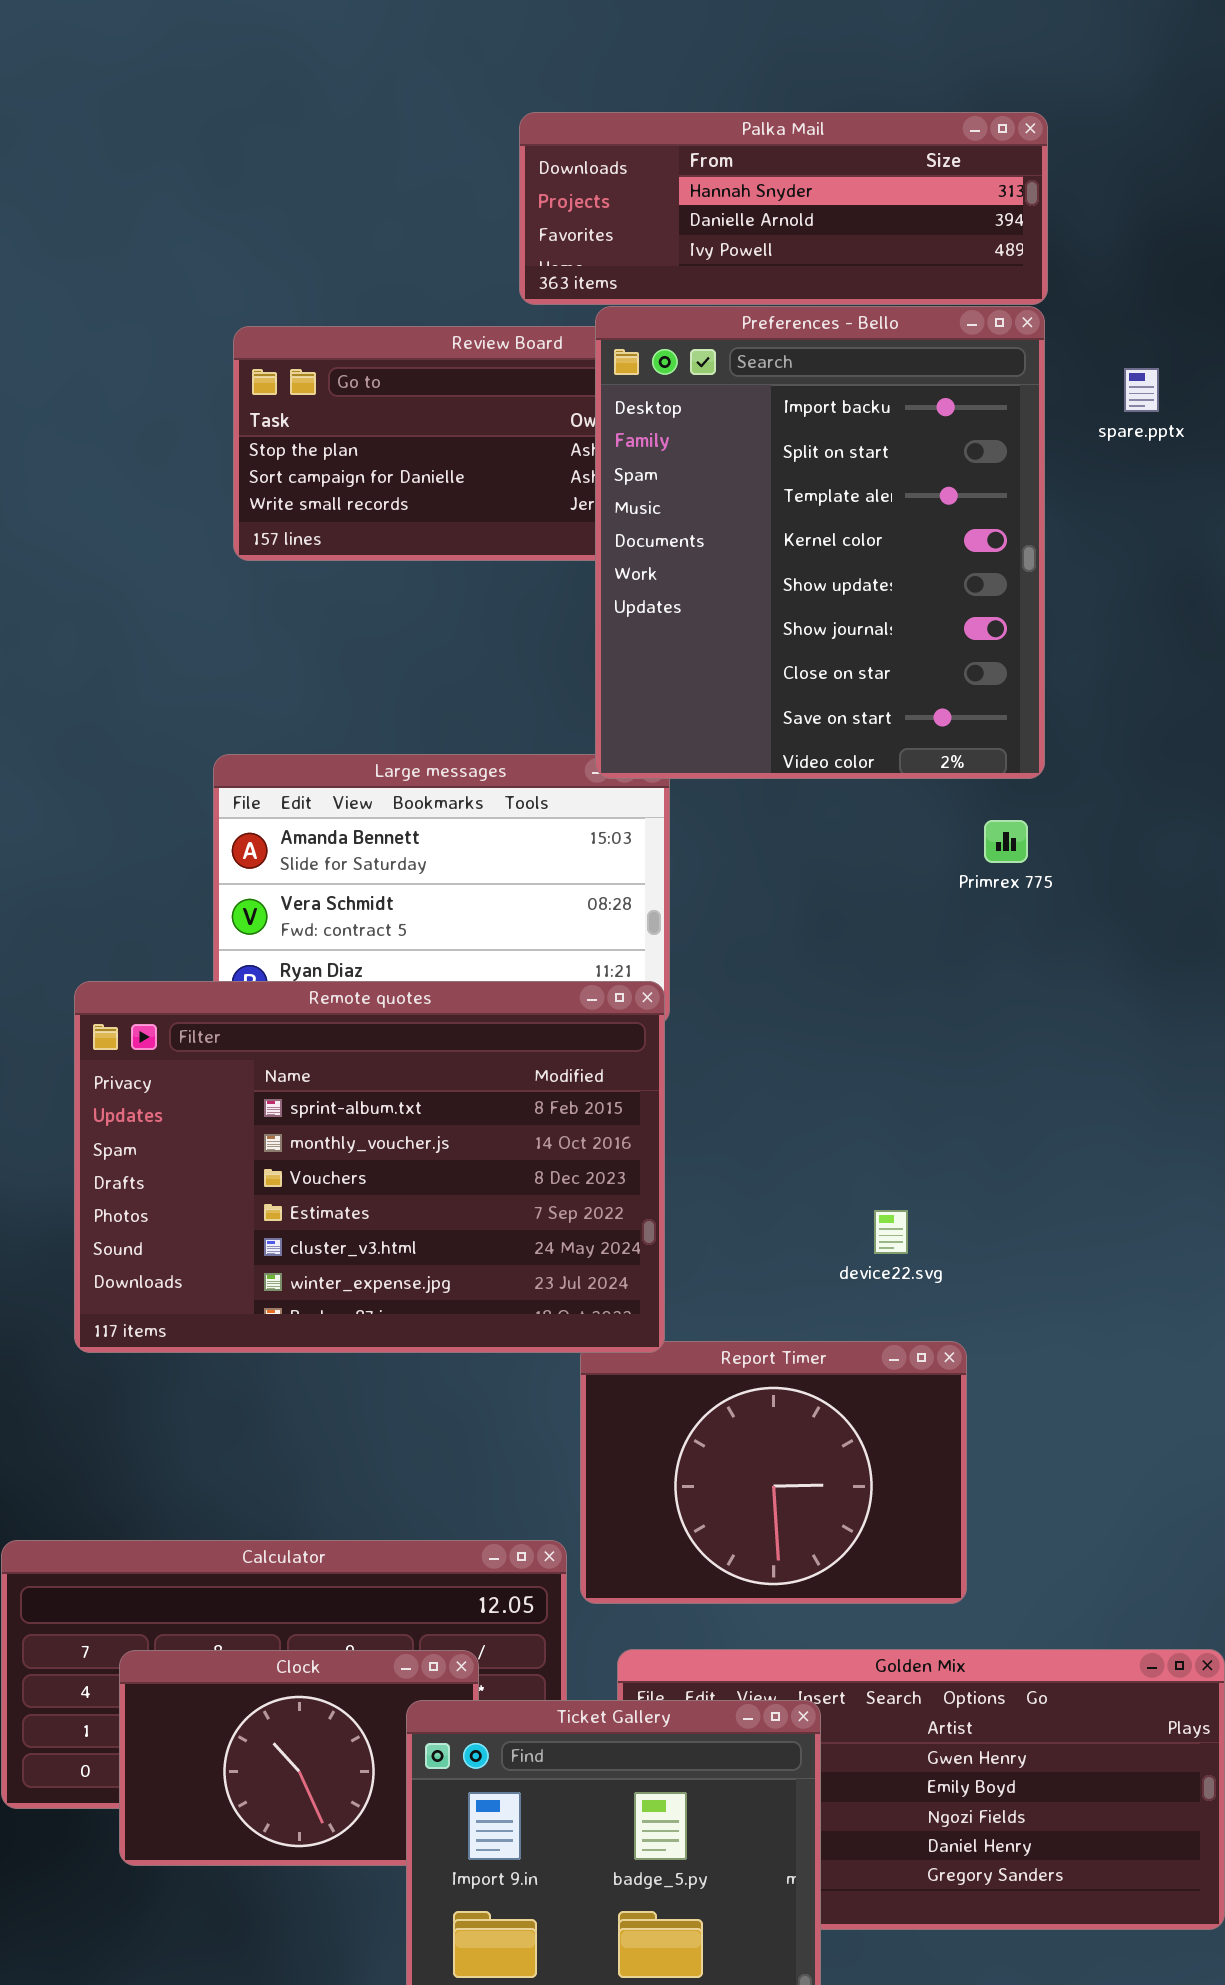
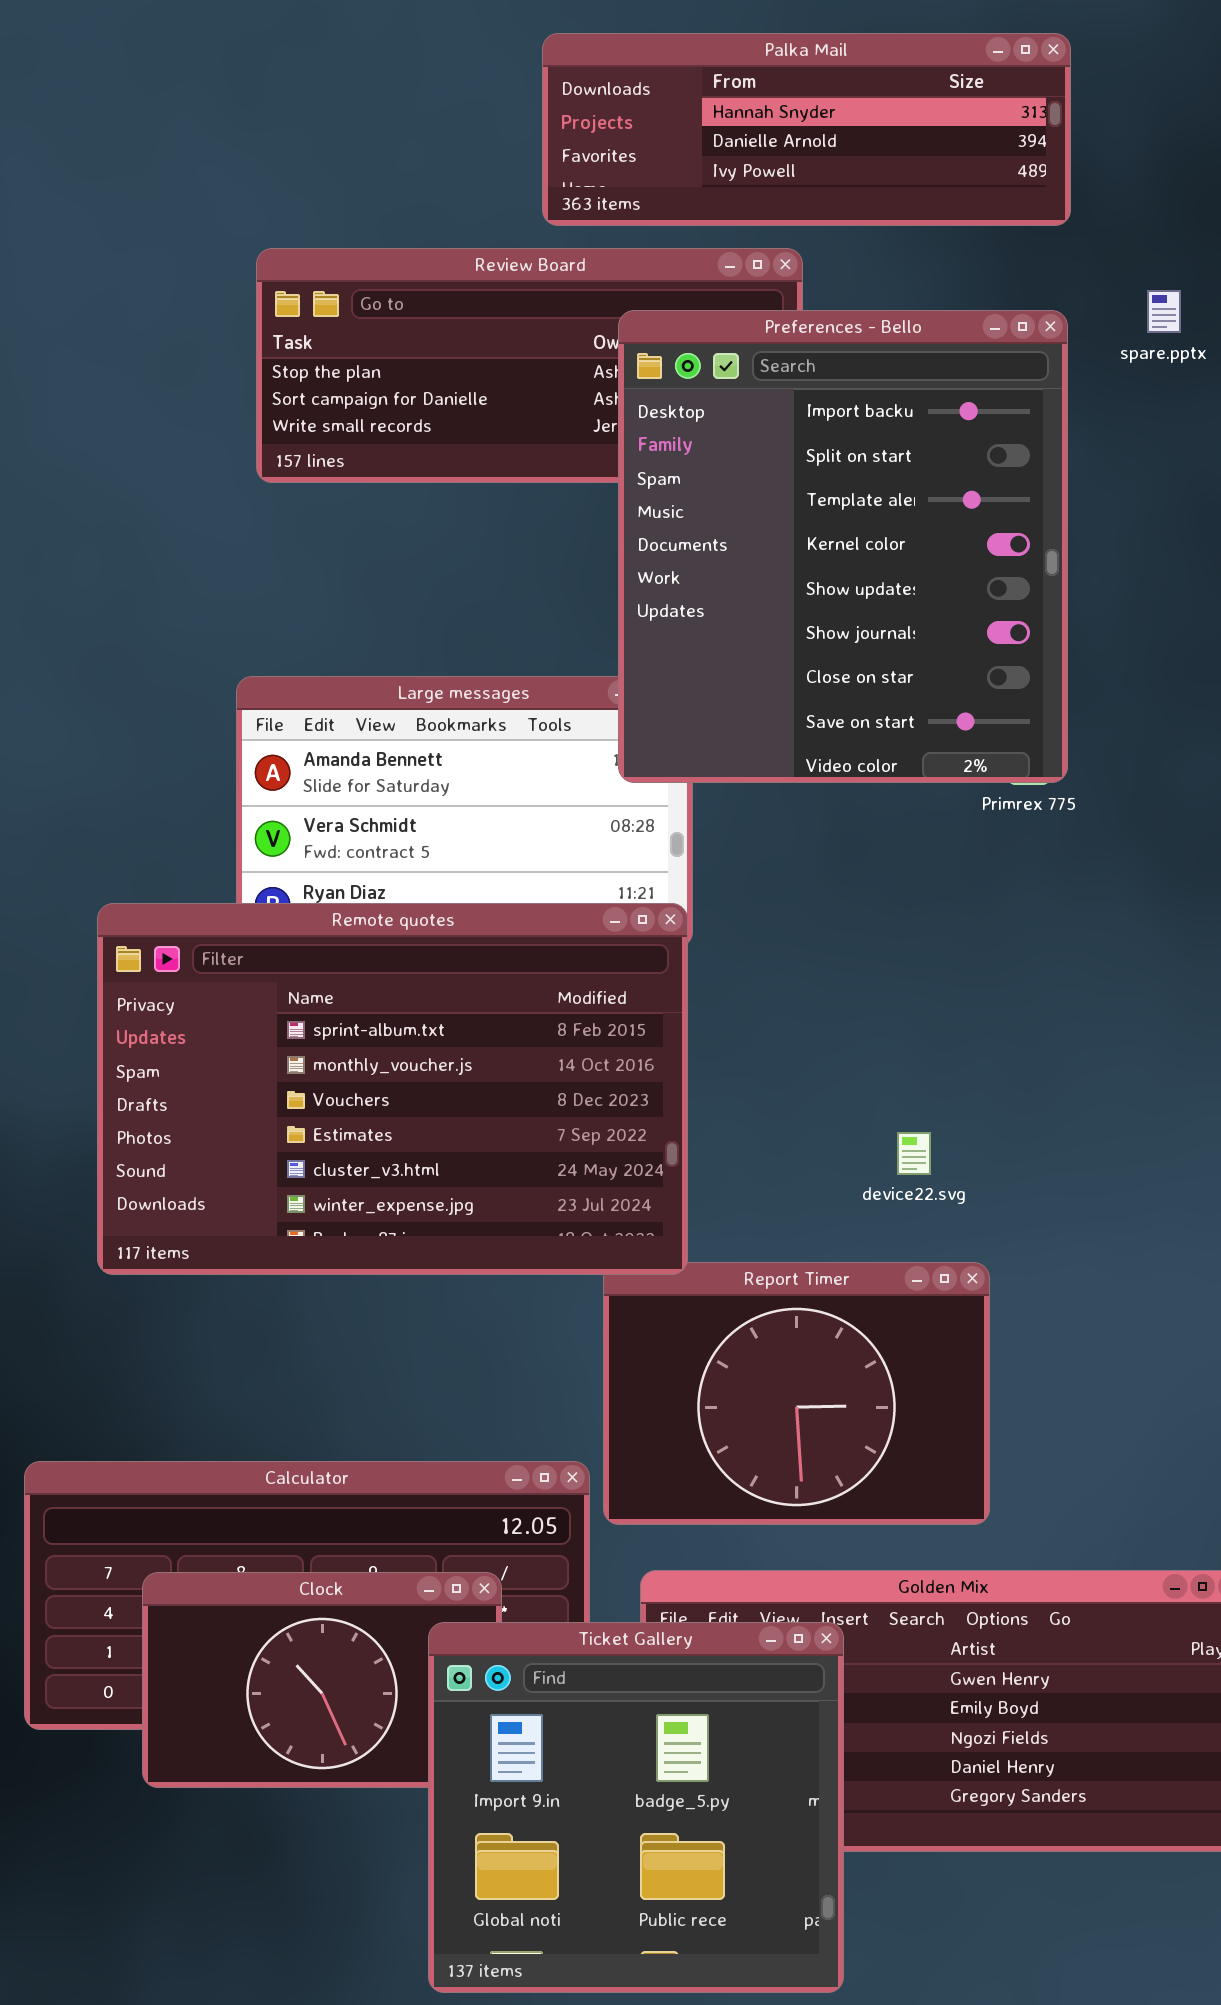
Preferences - Bello: [595,306,1045,779] -> [618,310,1068,783], moved

